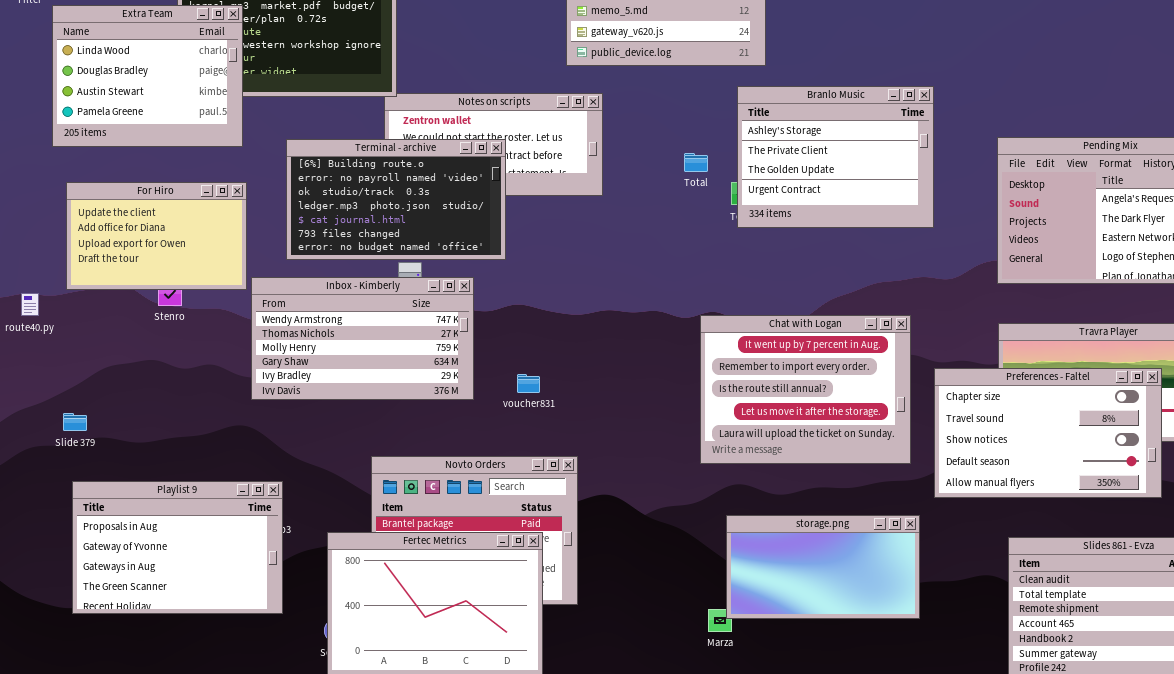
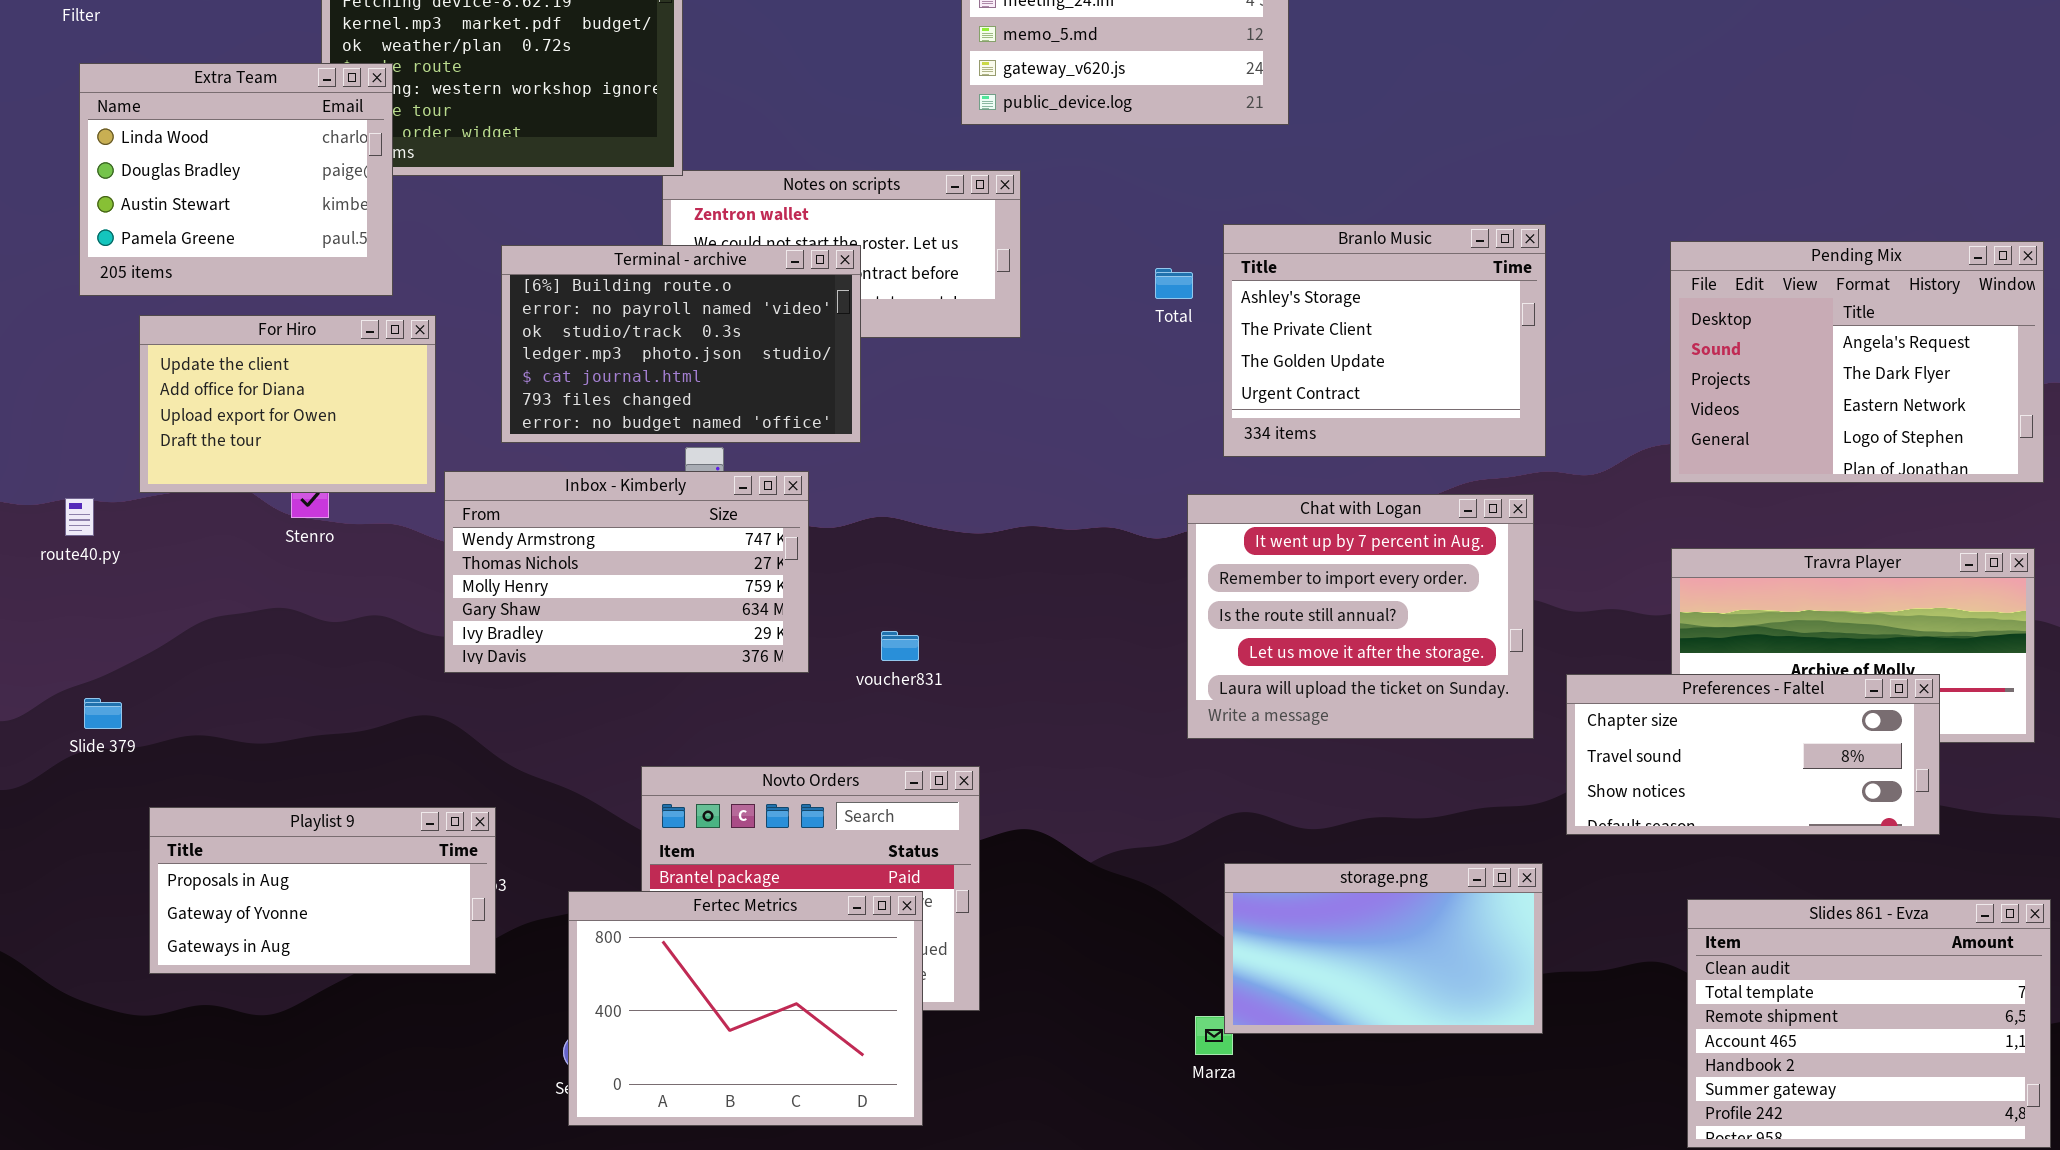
Extra Team: [52,5,243,147] -> [79,63,393,296], moved
Branlo Music: [737,86,934,228] -> [1223,224,1546,457], moved
Chat with Logan: [700,315,911,464] -> [1187,494,1534,739], moved
Preferences - Faltel: [934,368,1162,498] -> [1566,674,1940,835], resized
Slide 379: [63,413,87,431] -> [84,698,122,729], moved
Playlist 9: [72,481,283,614] -> [149,807,496,974], resized

